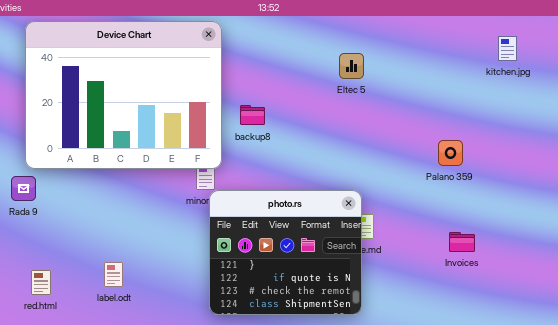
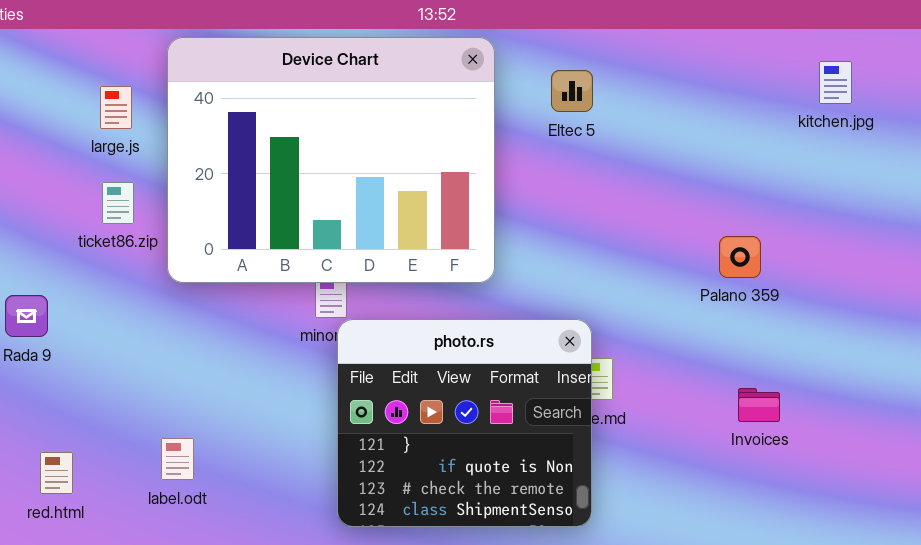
Device Chart: [25,21,222,169] -> [167,37,495,283], moved
Eltec 5: [339,53,364,79] -> [551,70,593,112], moved

